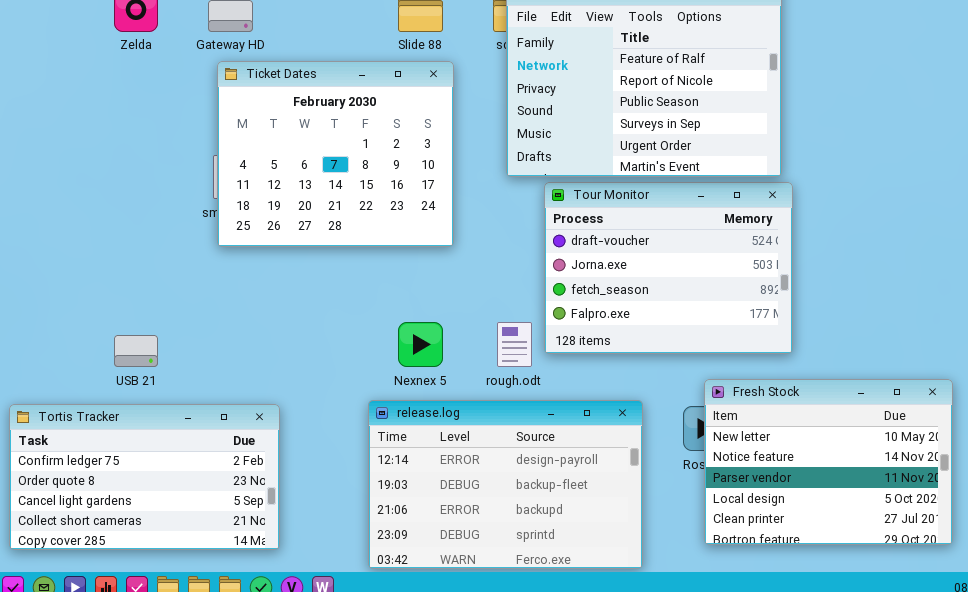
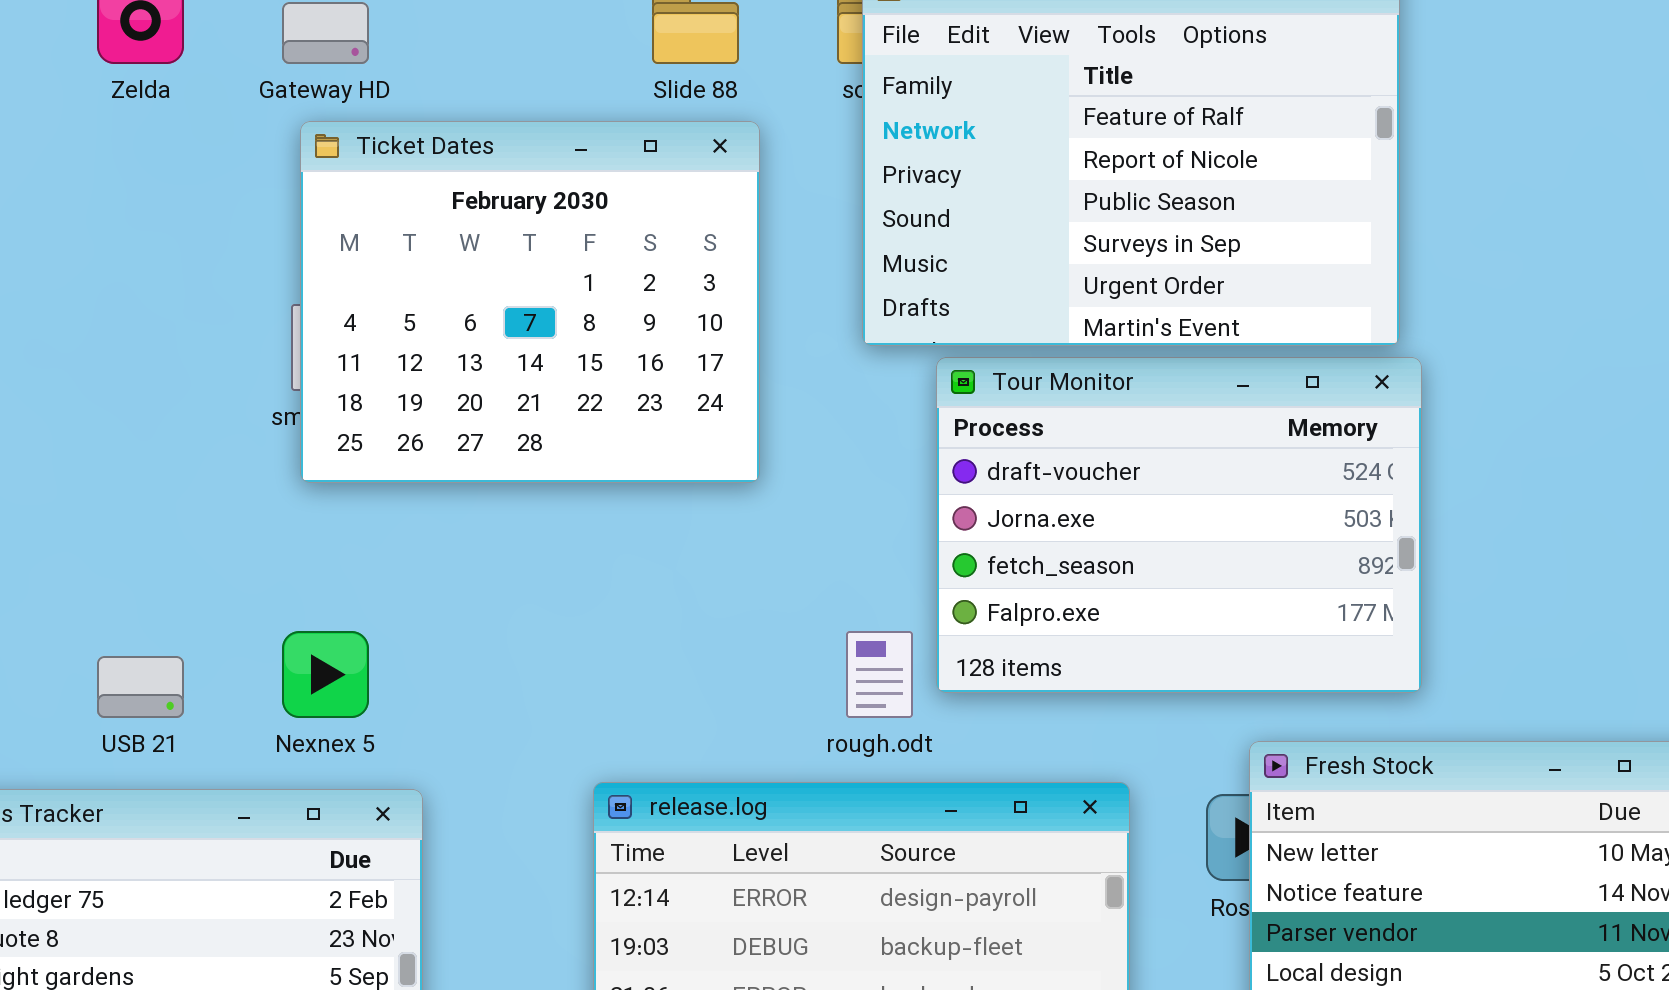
Nexnex 5: [398,322,443,367] -> [282,631,369,718], moved

